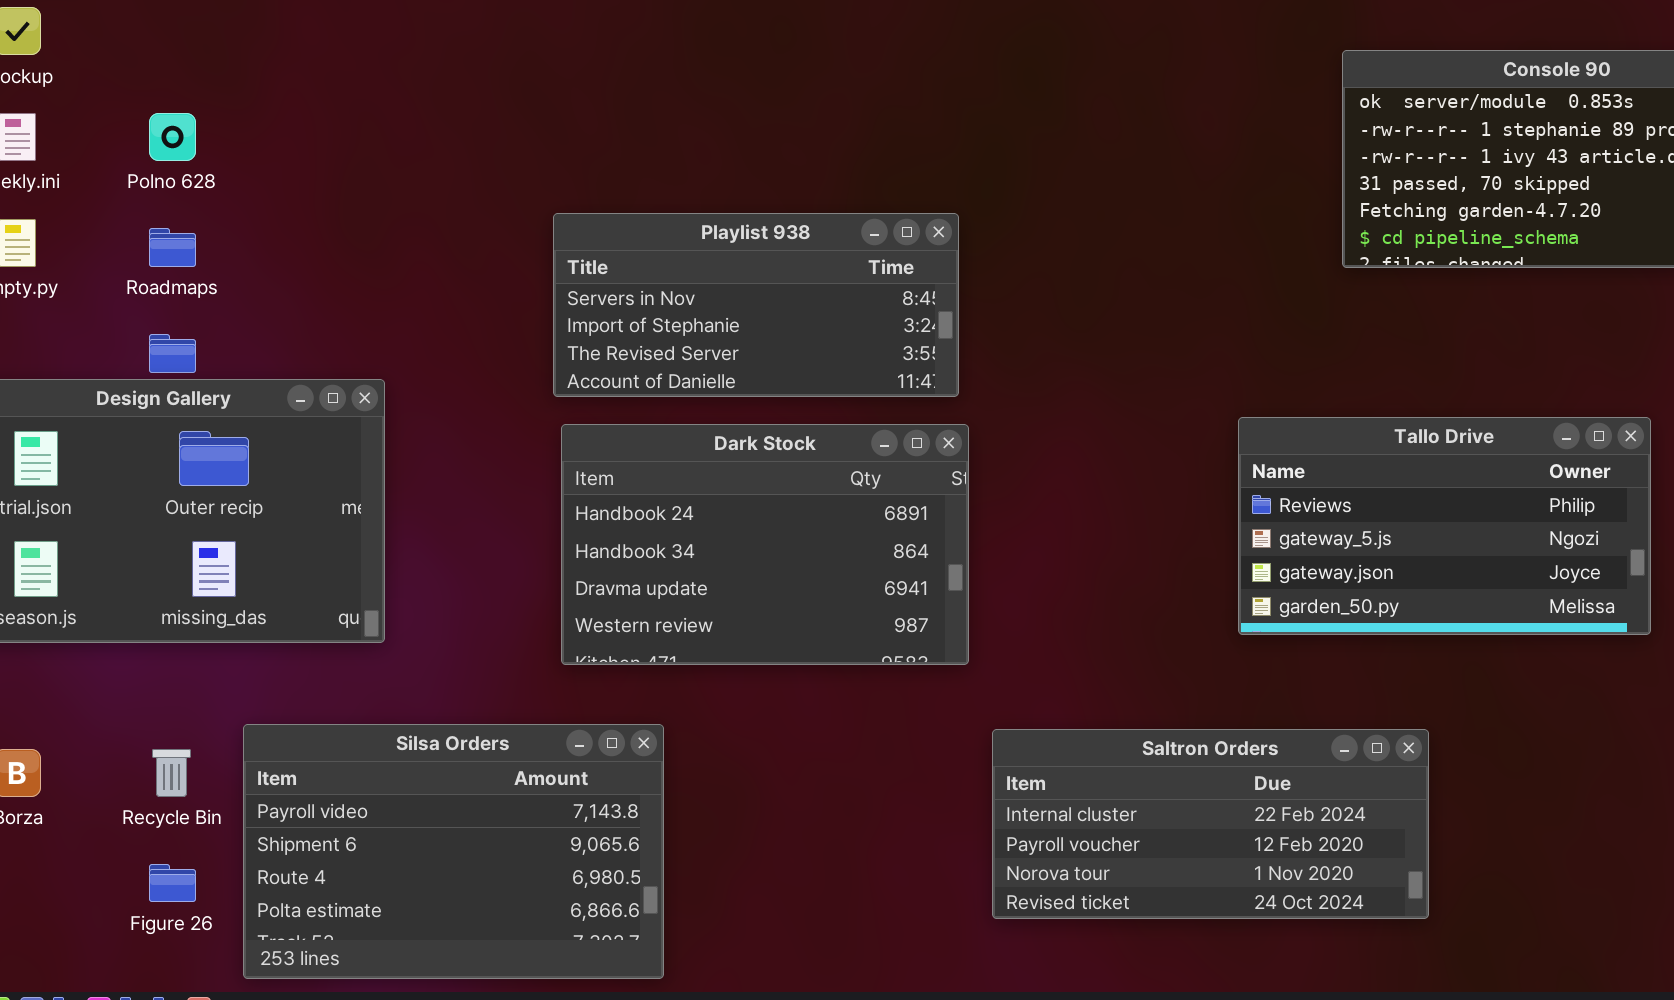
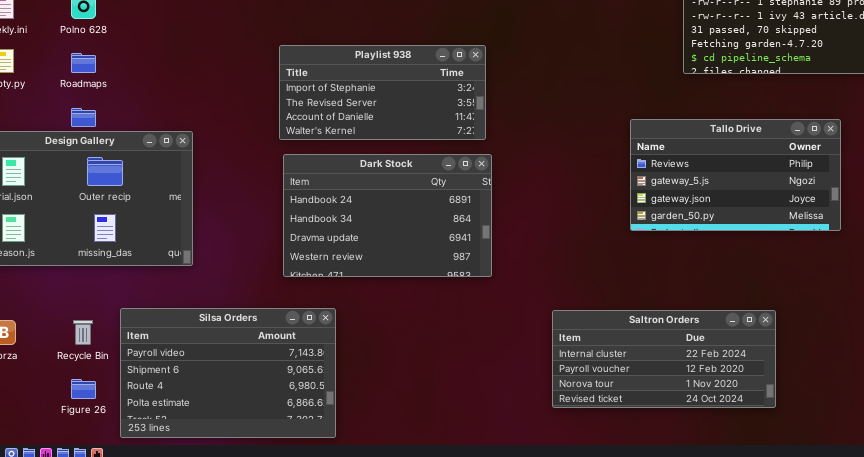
Playlist 938: [553,213,959,397] -> [279,45,486,140], scrolled down 1 row
Tallo Drive: [1238,417,1651,635] -> [630,119,841,231], moved
Saltron Orders: [992,729,1429,919] -> [552,310,776,408], moved

